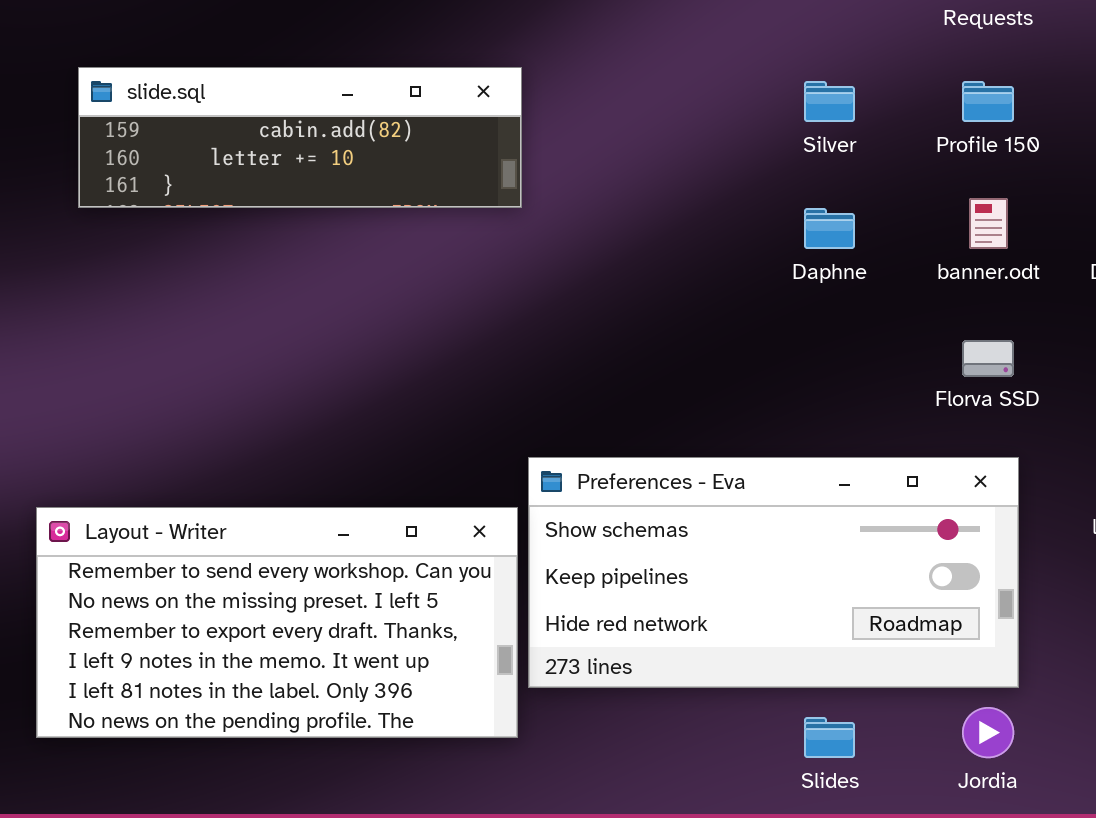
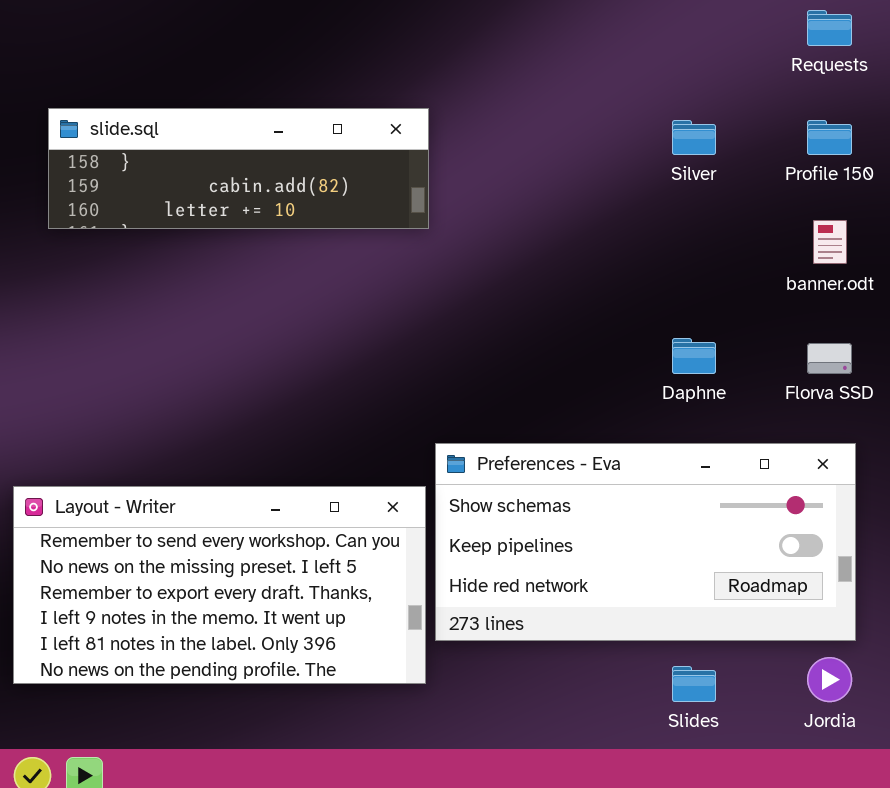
slide.sql: [78,67,522,208] -> [48,108,429,229], scrolled up 1 row
Daphne: [804,208,855,249] -> [672,338,716,374], moved

